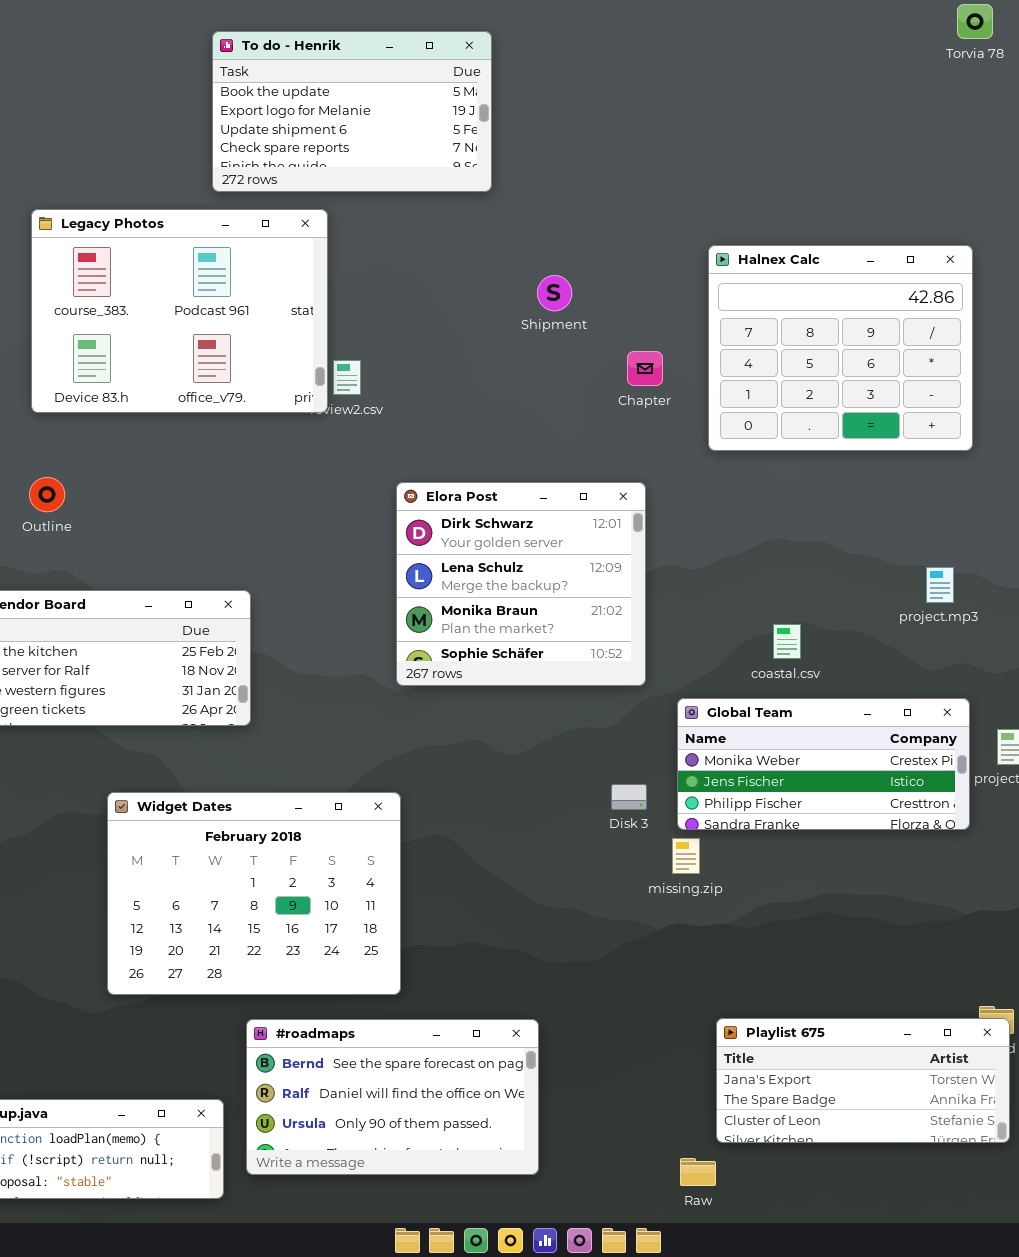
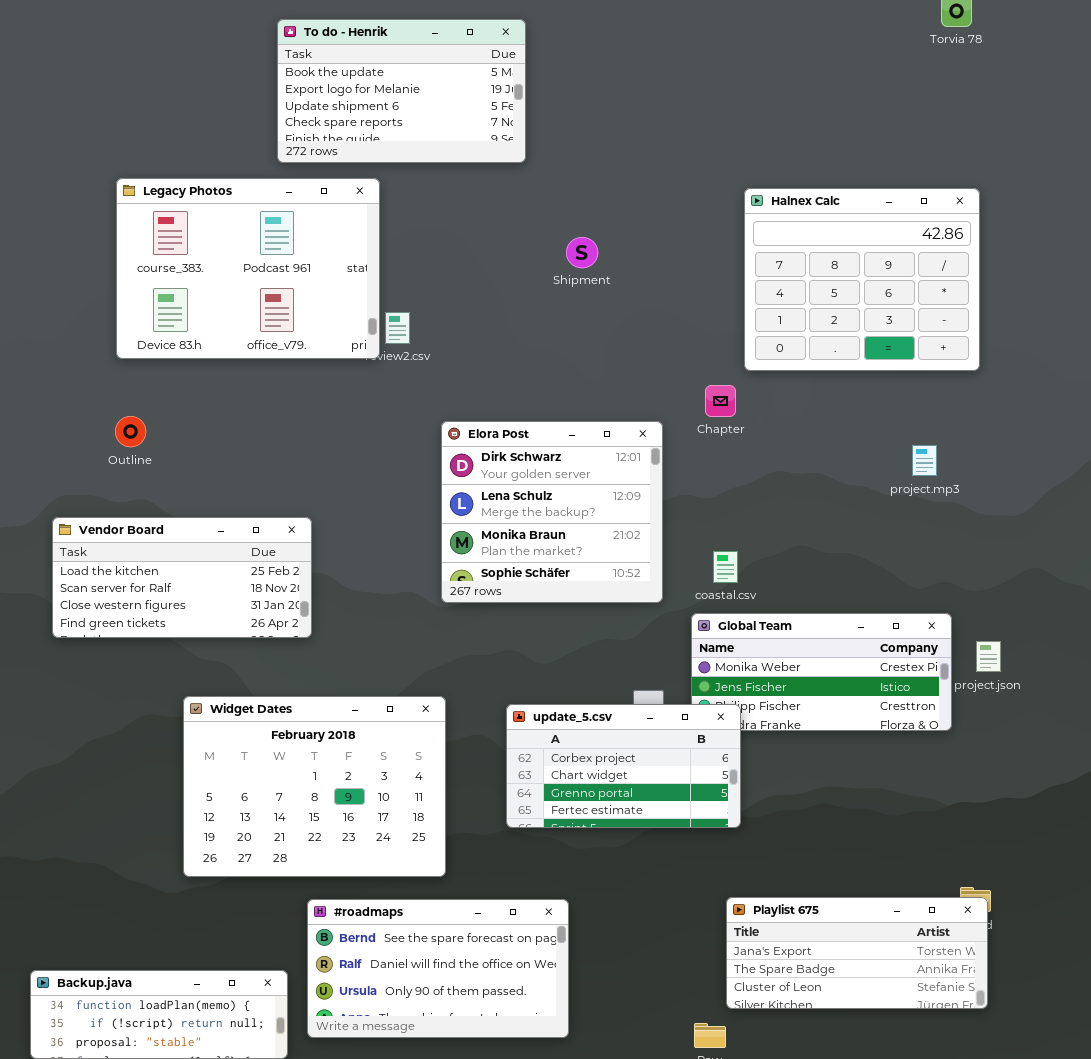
Halnex Calc: [708,245,973,451] -> [744,188,980,371], moved
Chapter: [627,351,663,386] -> [705,385,736,417], moved
project.mp3: [926,567,954,603] -> [912,445,937,476], moved
coastal.csv: [773,624,801,659] -> [713,551,738,583], moved
update_5.csv: none -> [506,704,741,828], opened

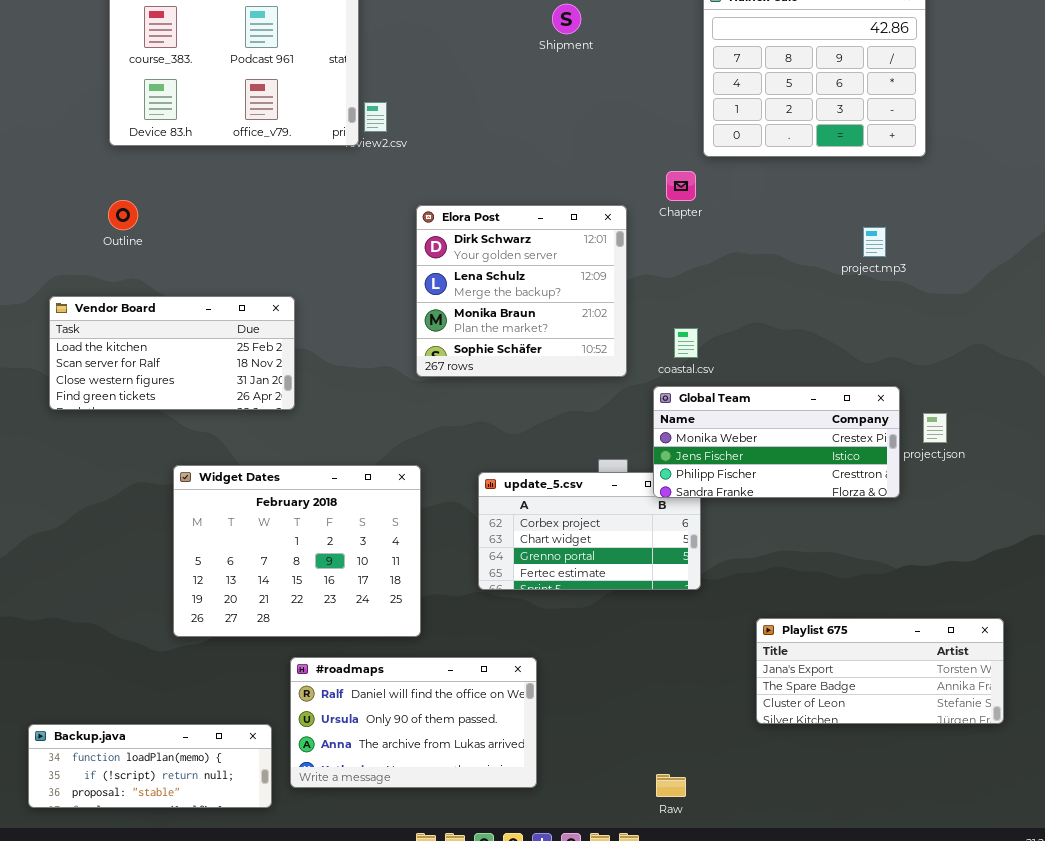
Shipment: [566,237,598,268] -> [552,4,581,34], moved
Global Team: [691,613,952,731] -> [653,386,900,498], raised
Playlist 675: [726,897,988,1009] -> [756,618,1004,724], moved
#roadmaps: [307,899,569,1038] -> [290,657,537,788], scrolled down 1 row

